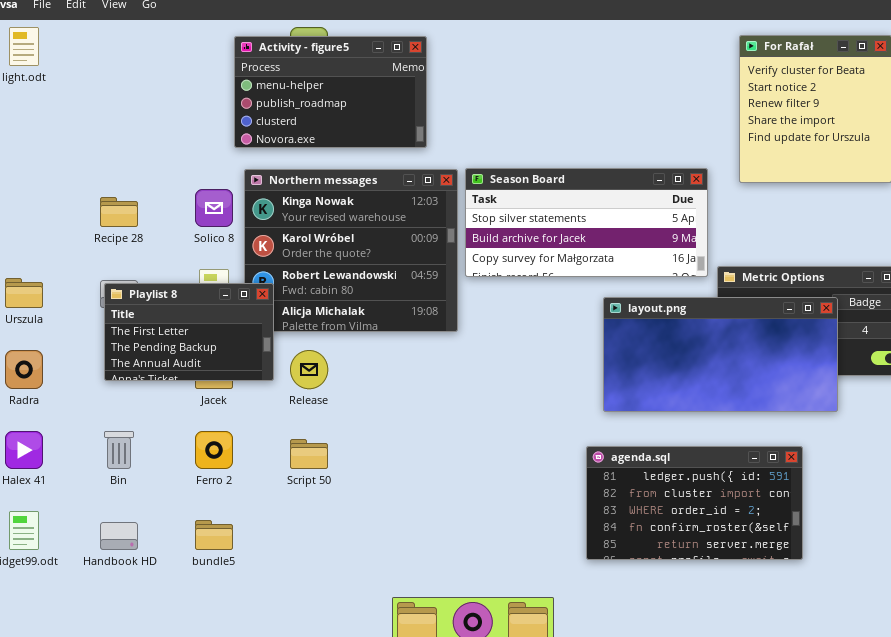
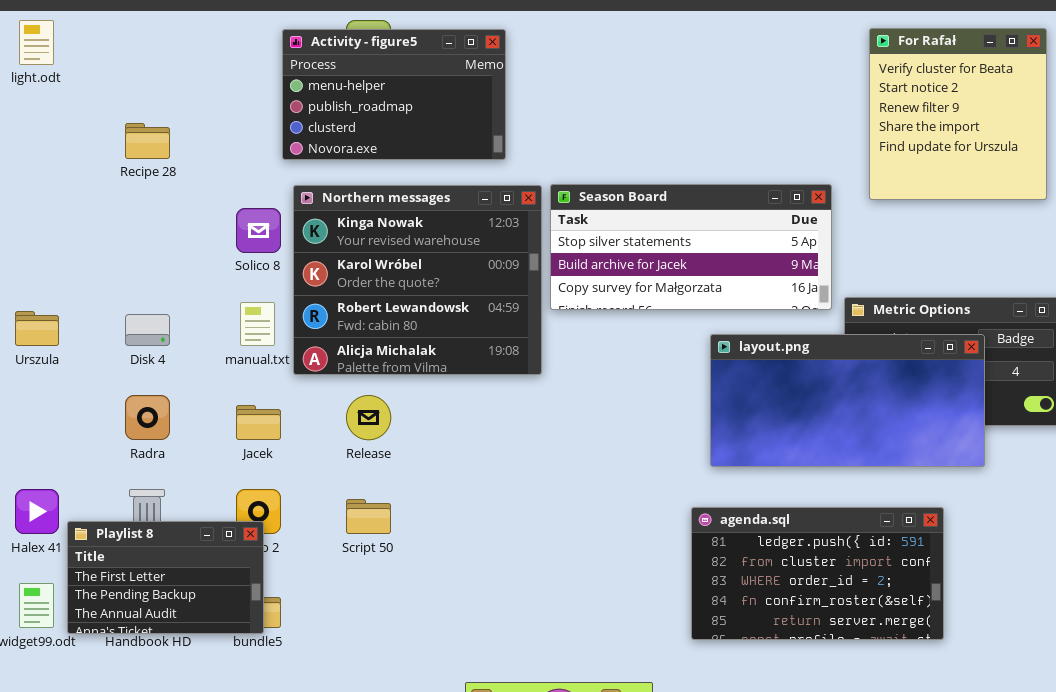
Recipe 28: [100,197,138,227] -> [125,123,170,159], moved
Playlist 8: [104,283,274,381] -> [67,521,264,634], moved
Radra: [5,350,43,389] -> [125,395,170,440], moved

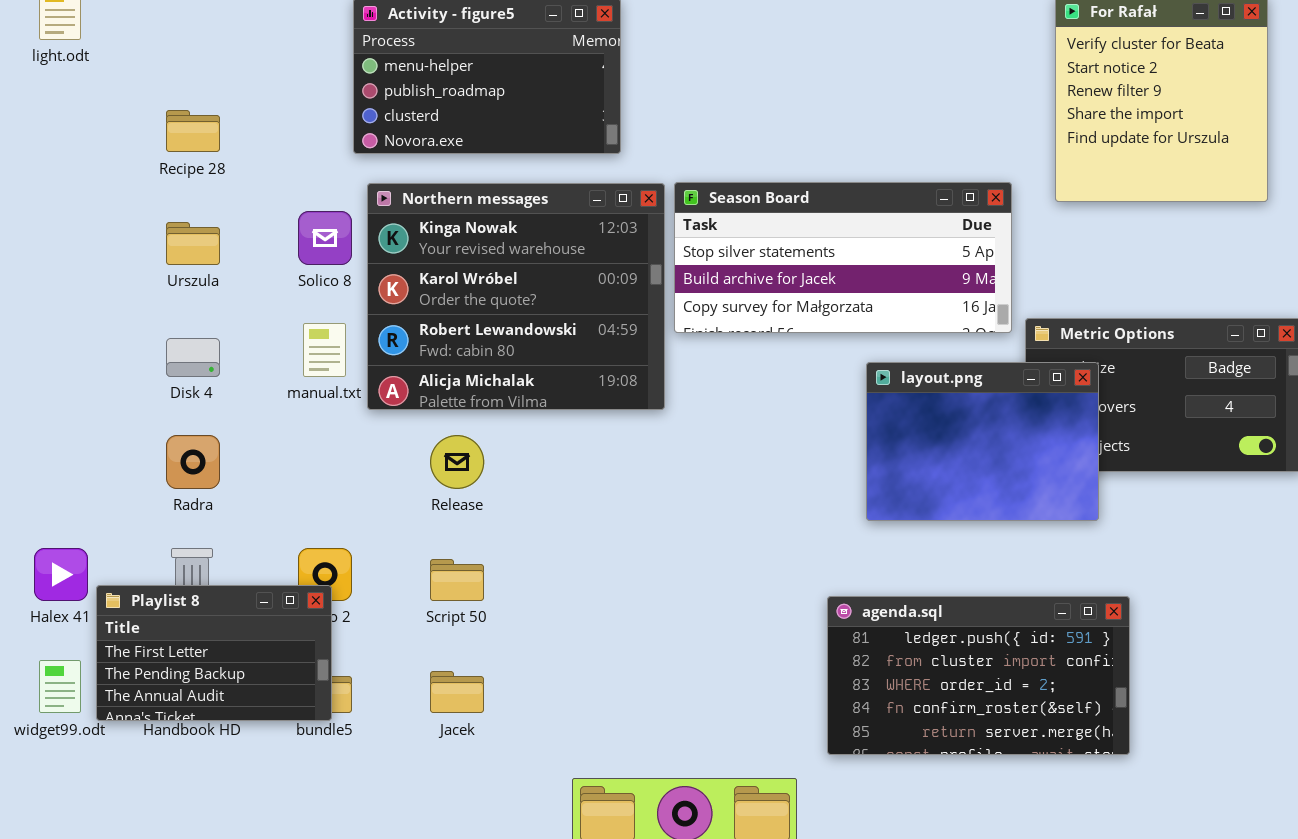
Urszula: [15,311,59,346] -> [166,222,220,265], moved
layout.png: [710,334,985,467] -> [866,362,1099,521], resized
Jacek: [236,405,281,440] -> [430,671,484,713], moved
agenda.sql: [691,507,944,640] -> [827,596,1130,755], moved

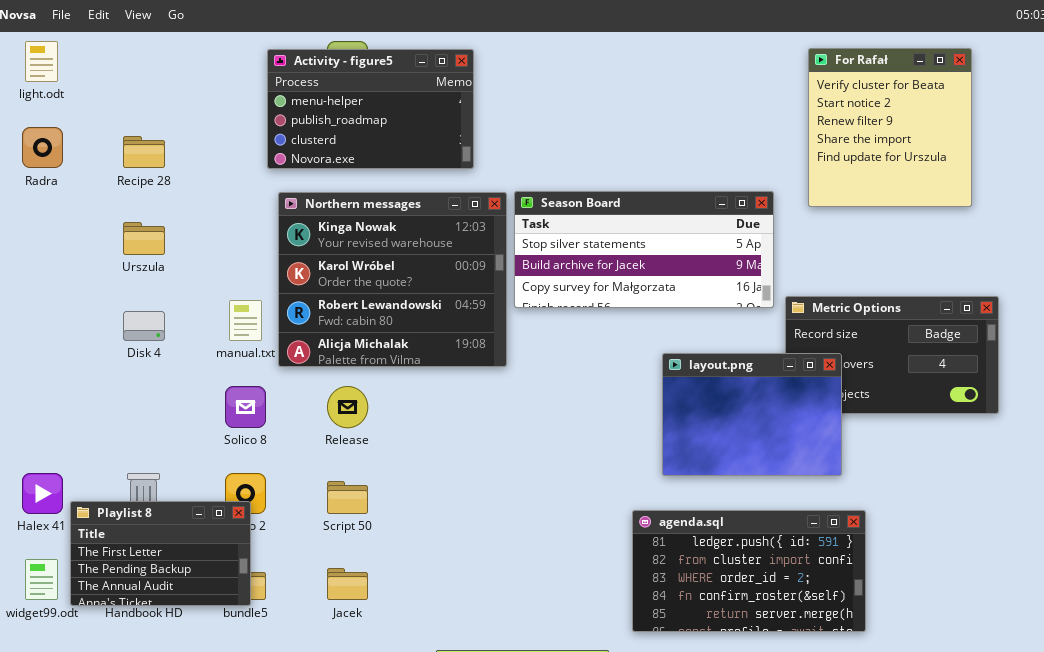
Solico 8: [298,211,352,265] -> [225,386,266,428], moved
layout.png: [866,362,1099,521] -> [662,353,842,476], moved
Radra: [166,435,220,489] -> [22,127,63,168], moved

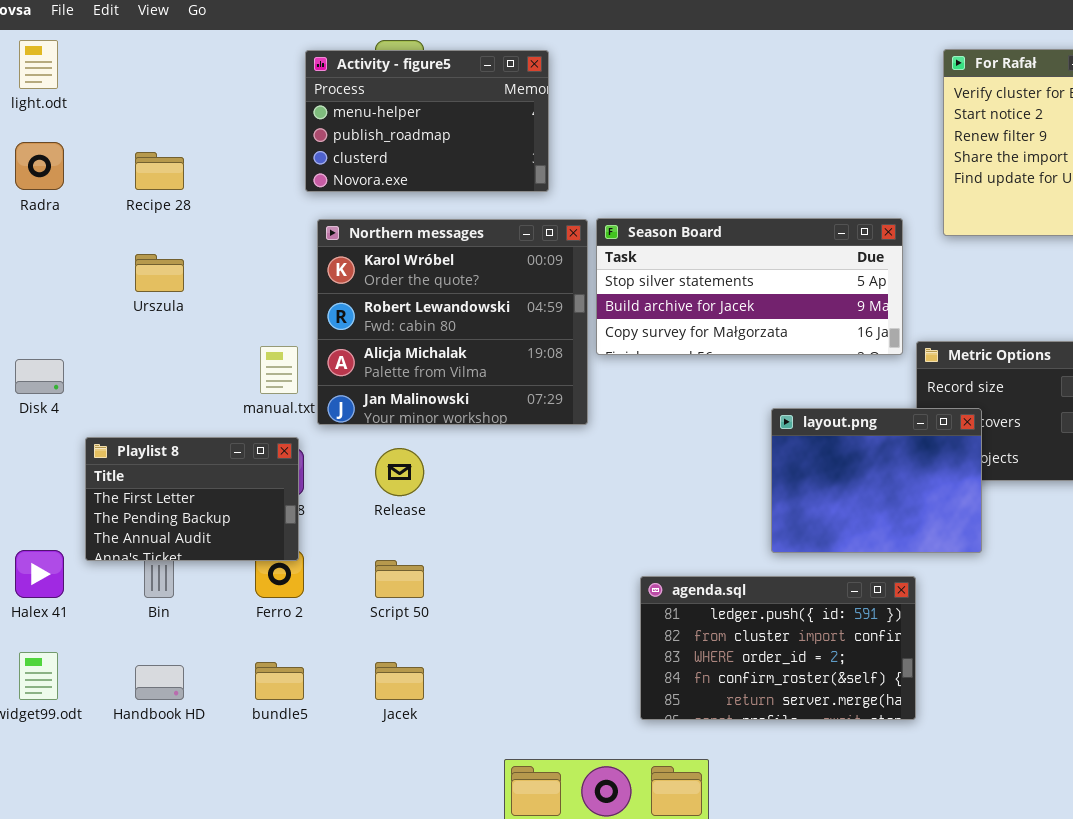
Northern messages: [278,192,507,367] -> [317,219,588,425], scrolled down 1 row
Disk 4: [123,311,165,341] -> [15,359,64,394], moved
Playlist 8: [70,501,251,606] -> [85,437,299,561], moved
agenda.sql: [632,510,866,632] -> [640,576,916,720], moved

